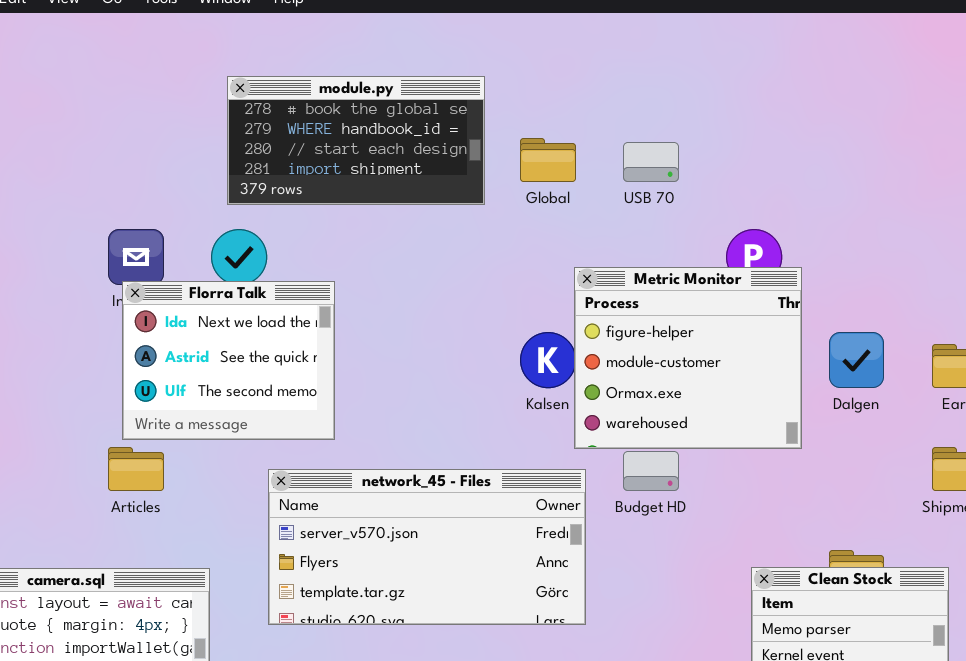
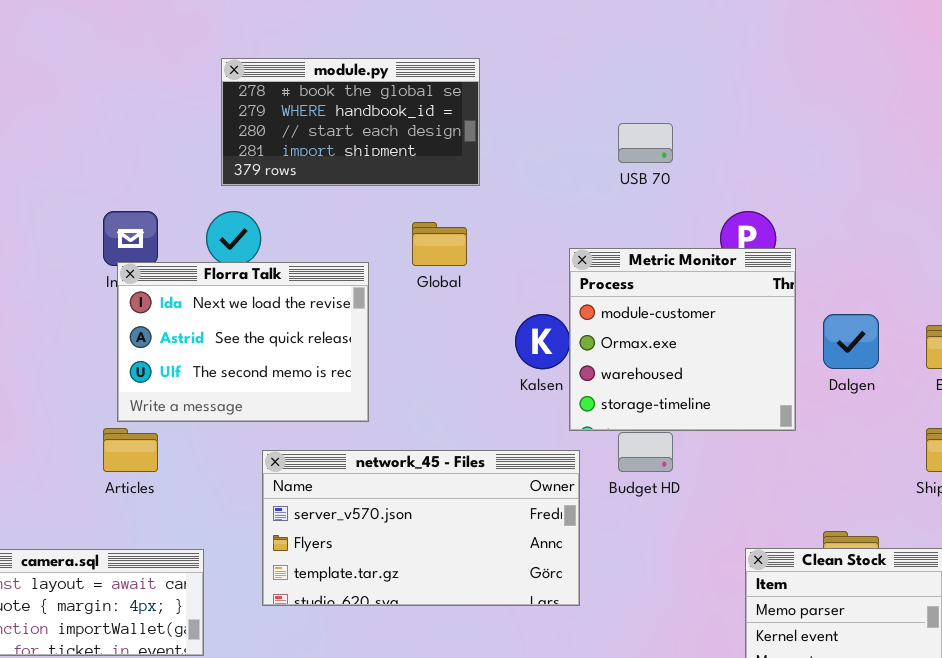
Global: [520,138,576,182] -> [412,222,467,266], moved
Metric Monitor: [574,267,802,449] -> [569,248,796,431], scrolled down 1 row
Florra Talk: [122,281,335,440] -> [117,262,369,422], resized

